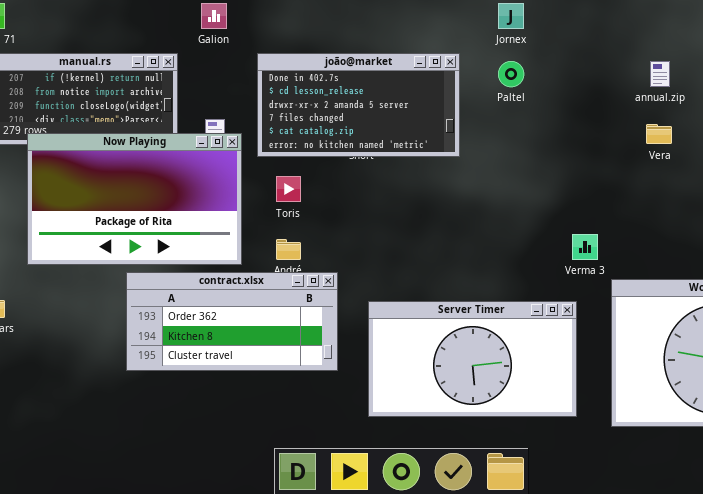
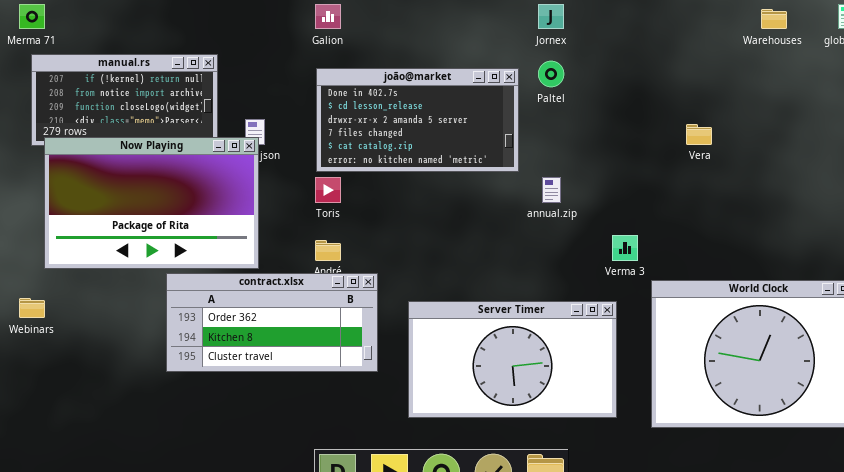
Galion: [201,3,227,29] -> [315,4,341,29], moved
joão@market: [257,53,460,157] -> [316,68,519,172], moved
annual.zip: [650,61,670,87] -> [542,177,561,203], moved
Now Playing: [27,133,242,265] -> [44,137,259,269], moved

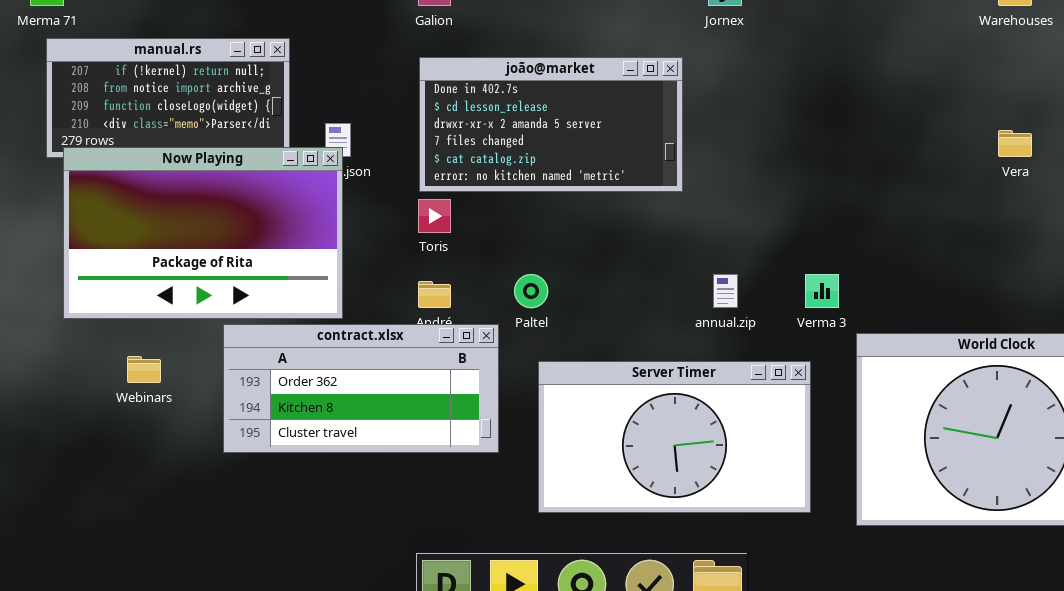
Paltel: [538,61,564,87] -> [514,274,548,308], moved
Vera: [686,124,712,145] -> [998,130,1032,157], moved
annual.zip: [542,177,561,203] -> [713,274,738,308], moved
Webinars: [19,298,45,318] -> [127,356,161,383], moved

